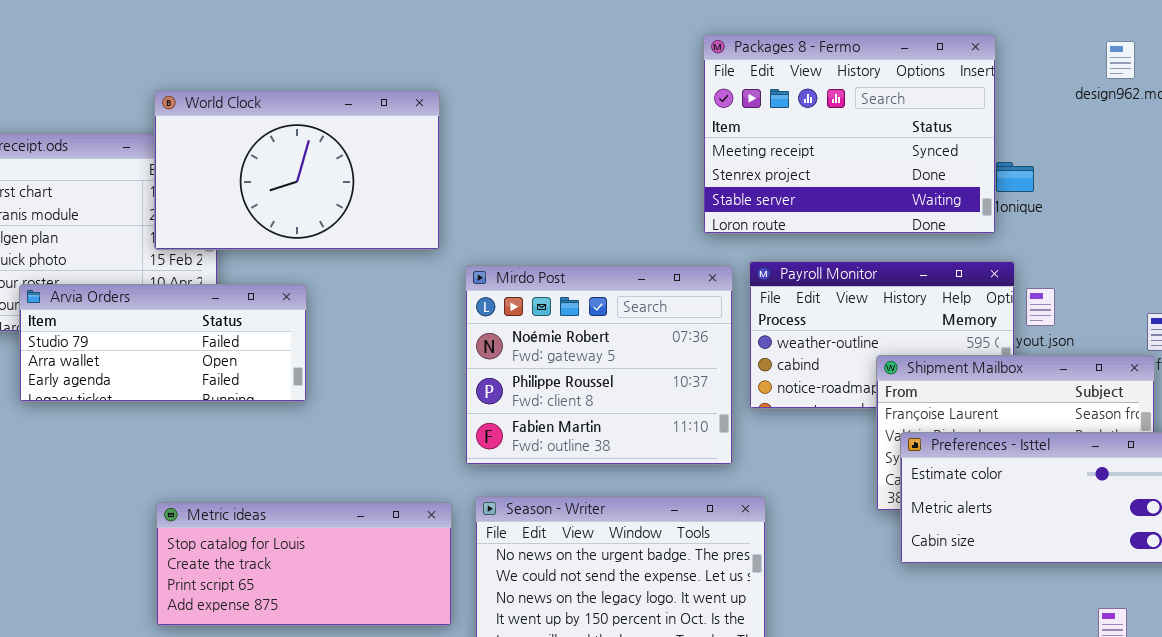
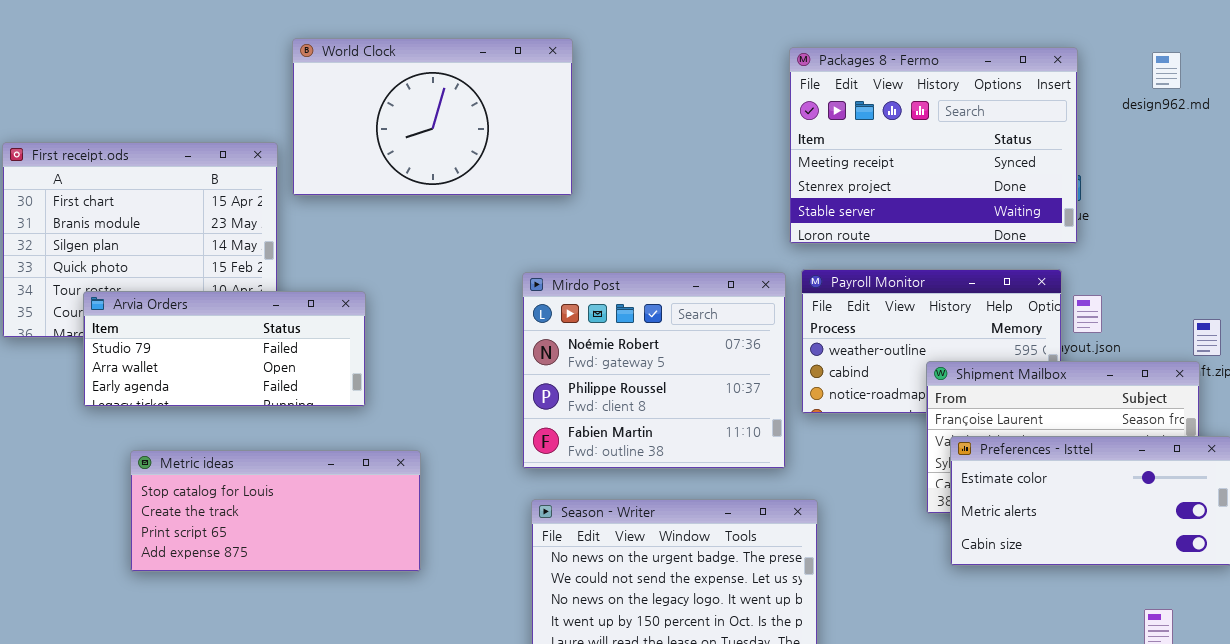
Packages 8 - Fermo: [703,34,996,234] -> [789,47,1078,244], moved
World Clock: [154,90,440,250] -> [292,38,573,196], moved
Metric ideas: [156,502,452,626] -> [130,450,421,572], moved

